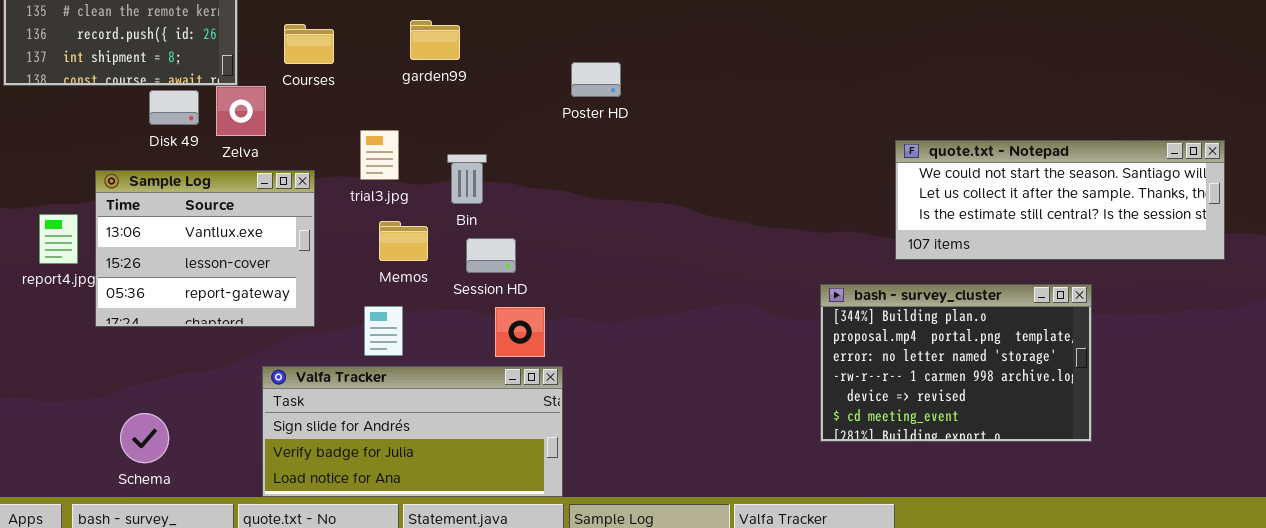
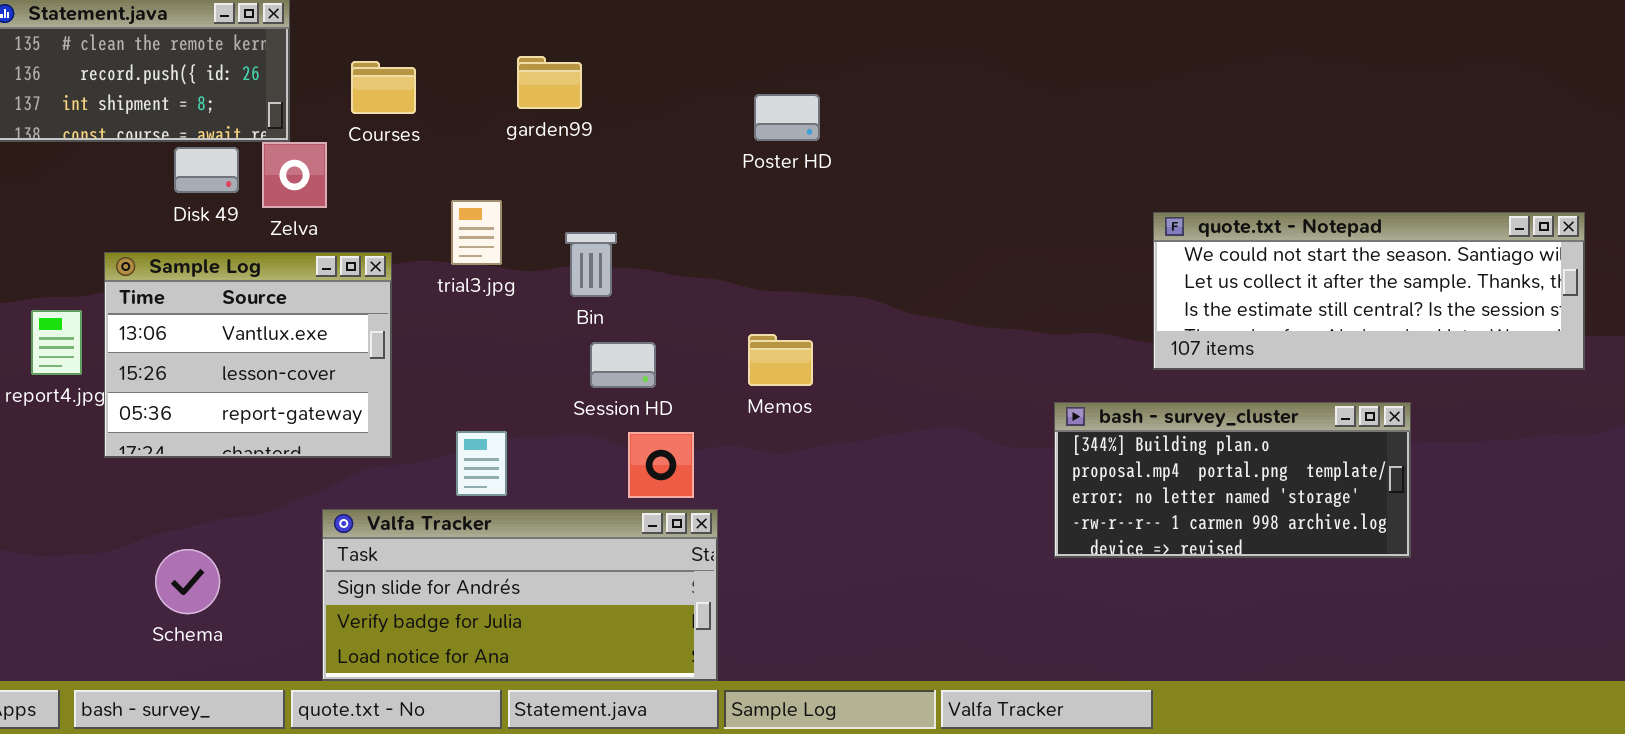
Poster HD: [571,62,621,97] -> [754,94,820,141], moved
Memos: [379,221,428,261] -> [748,334,813,386], moved
bash - survey_cluster: [820,284,1092,442] -> [1054,402,1411,558], resized
Schema: [120,413,169,463] -> [155,549,220,614], moved

